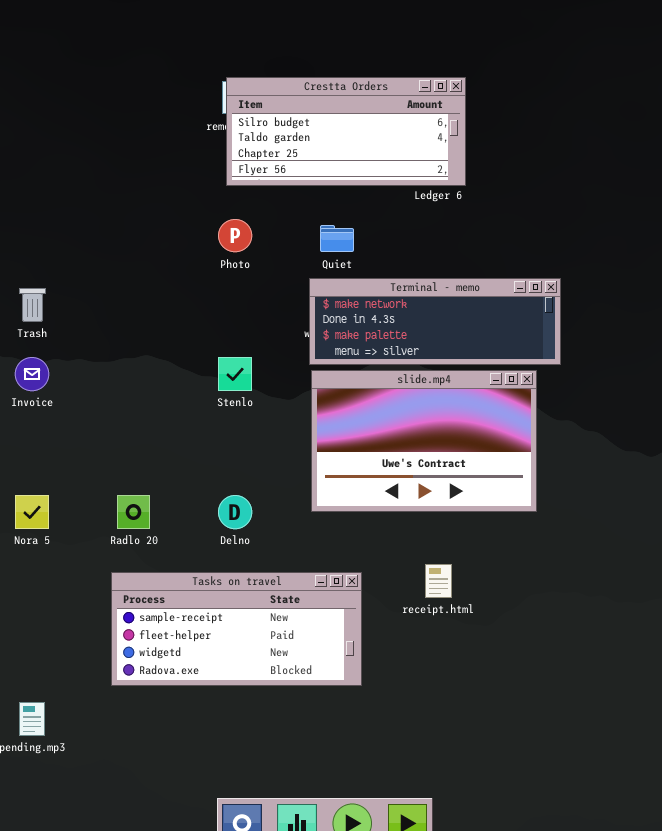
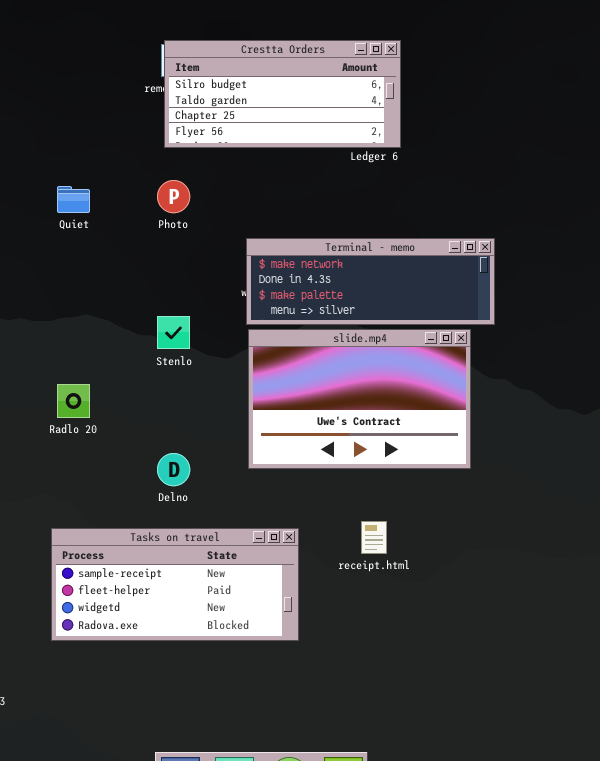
Quiet: [320,225,354,252] -> [57,186,90,213], moved
Radlo 20: [117,495,150,529] -> [57,384,90,418], moved

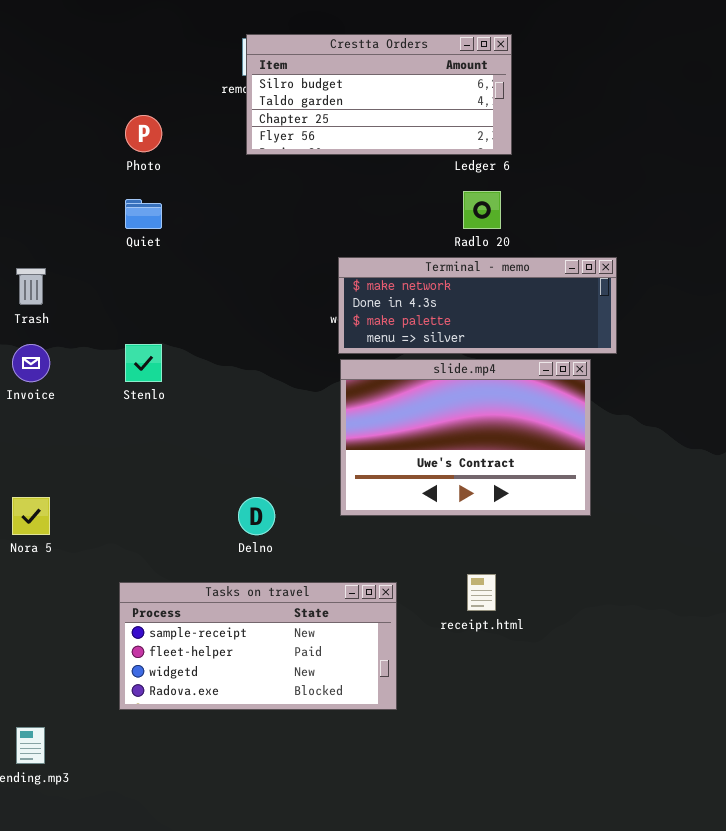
Photo: [157,180,190,213] -> [125,115,162,152], moved
Stenlo: [157,316,190,349] -> [125,344,162,382], moved
Radlo 20: [57,384,90,418] -> [463,191,501,229], moved

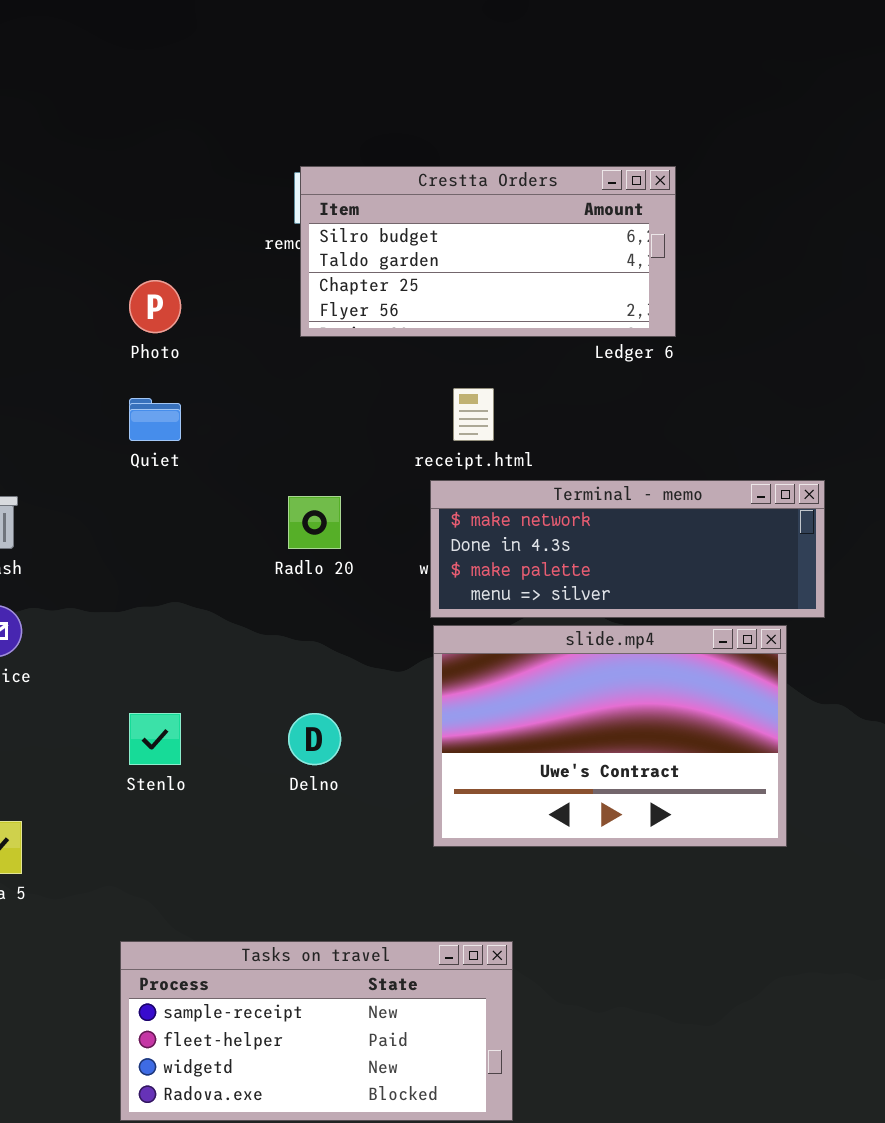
Radlo 20: [463,191,501,229] -> [288,496,341,549], moved
Stenlo: [125,344,162,382] -> [129,713,181,765], moved
Delno: [238,497,275,535] -> [288,713,341,765], moved
receipt.html: [467,574,496,611] -> [453,388,494,441], moved

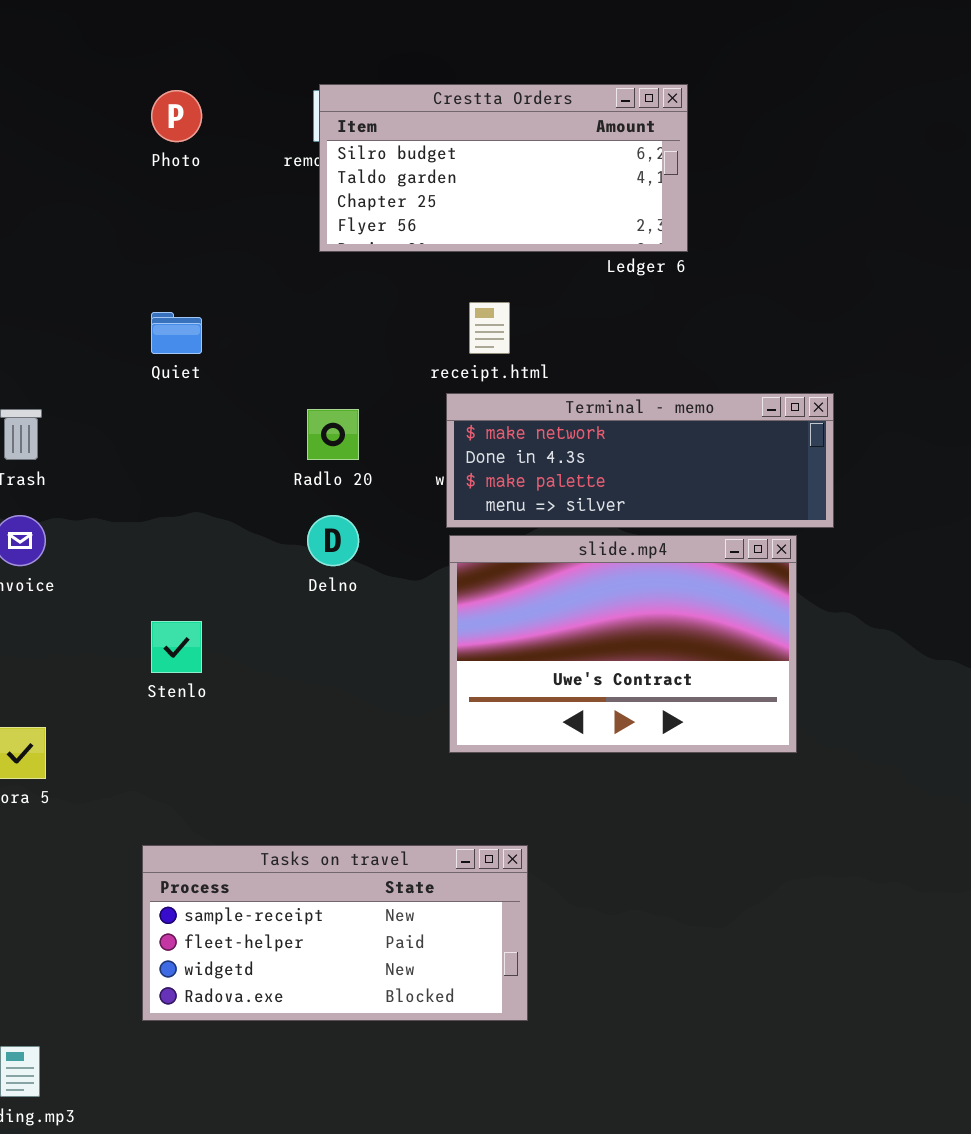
Photo: [129,280,181,333] -> [151,90,202,142], moved
Delno: [288,713,341,765] -> [307,515,359,566], moved

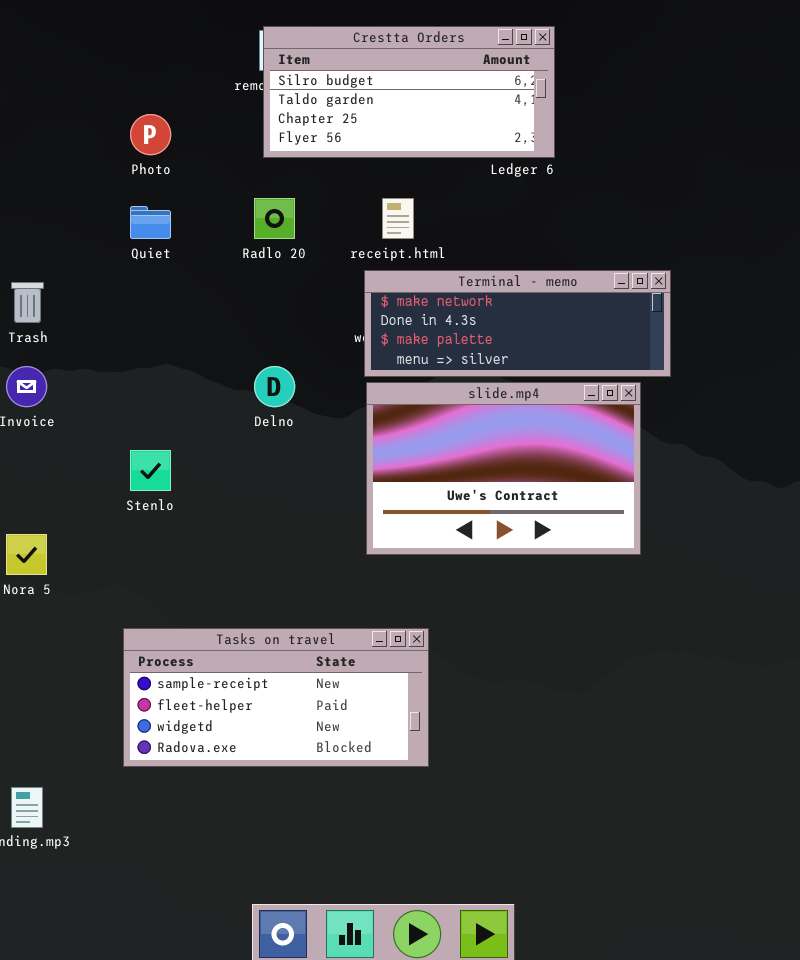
Photo: [151,90,202,142] -> [130,114,171,155], moved
Radlo 20: [307,409,359,460] -> [254,198,295,239], moved

